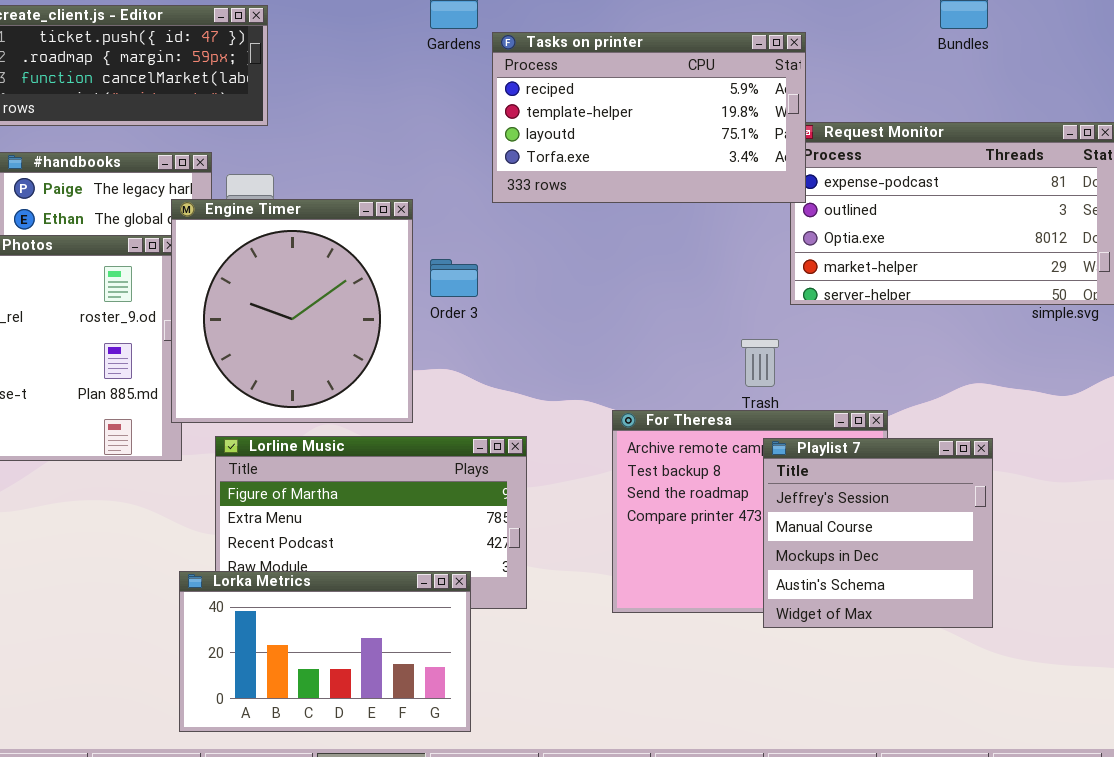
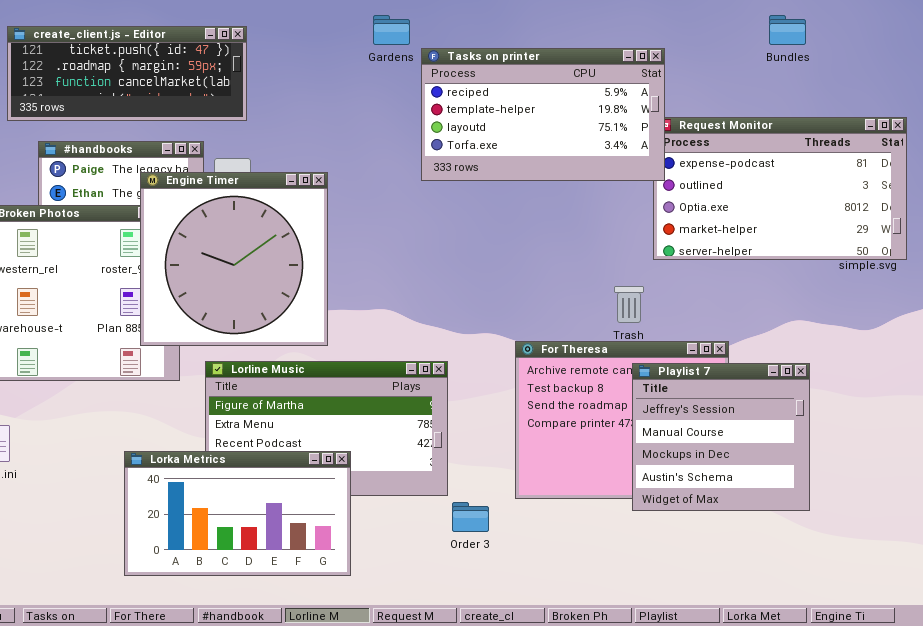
Engine Timer: [171,199,413,423] -> [140,172,328,346], moved
Order 3: [430,259,478,297] -> [452,502,489,532], moved
Lorka Metrics: [179,571,471,732] -> [124,451,351,576], moved

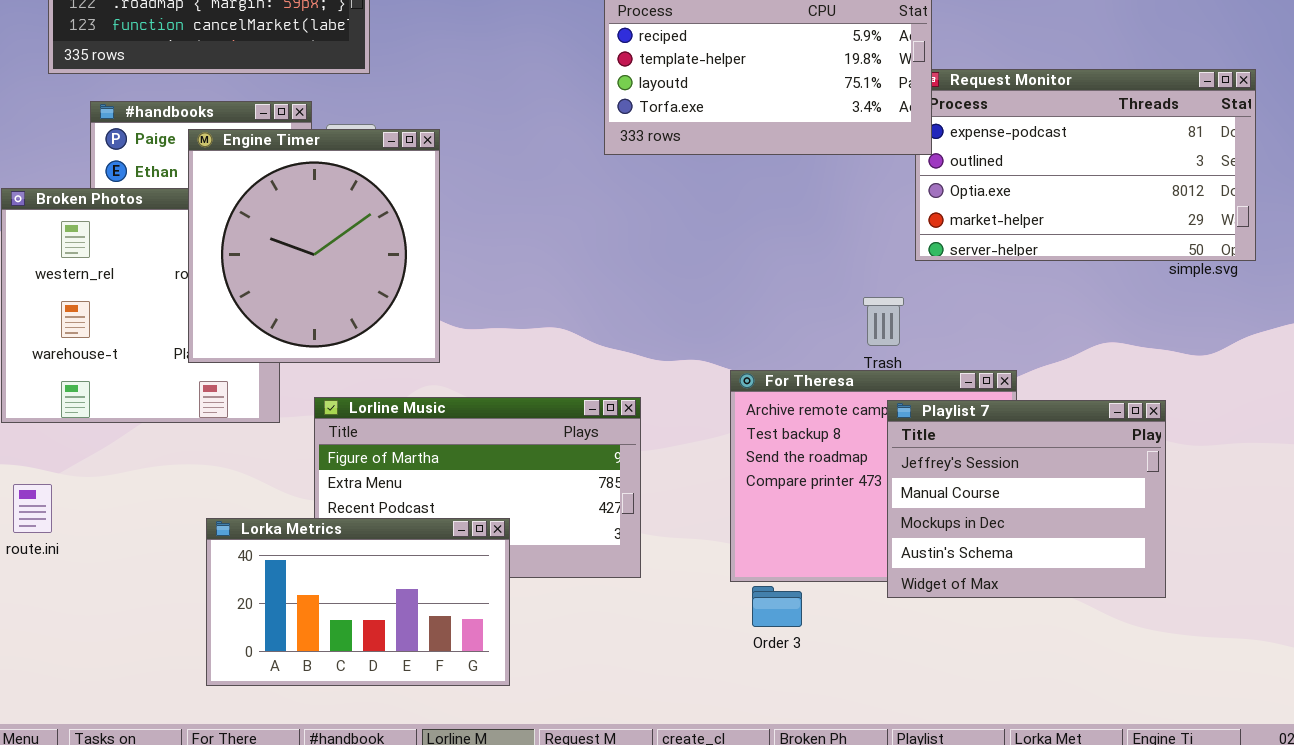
Engine Timer: [140,172,328,346] -> [188,129,440,363], moved
Playlist 7: [632,363,810,511] -> [887,400,1166,598], resized
Order 3: [452,502,489,532] -> [752,586,802,627], moved

